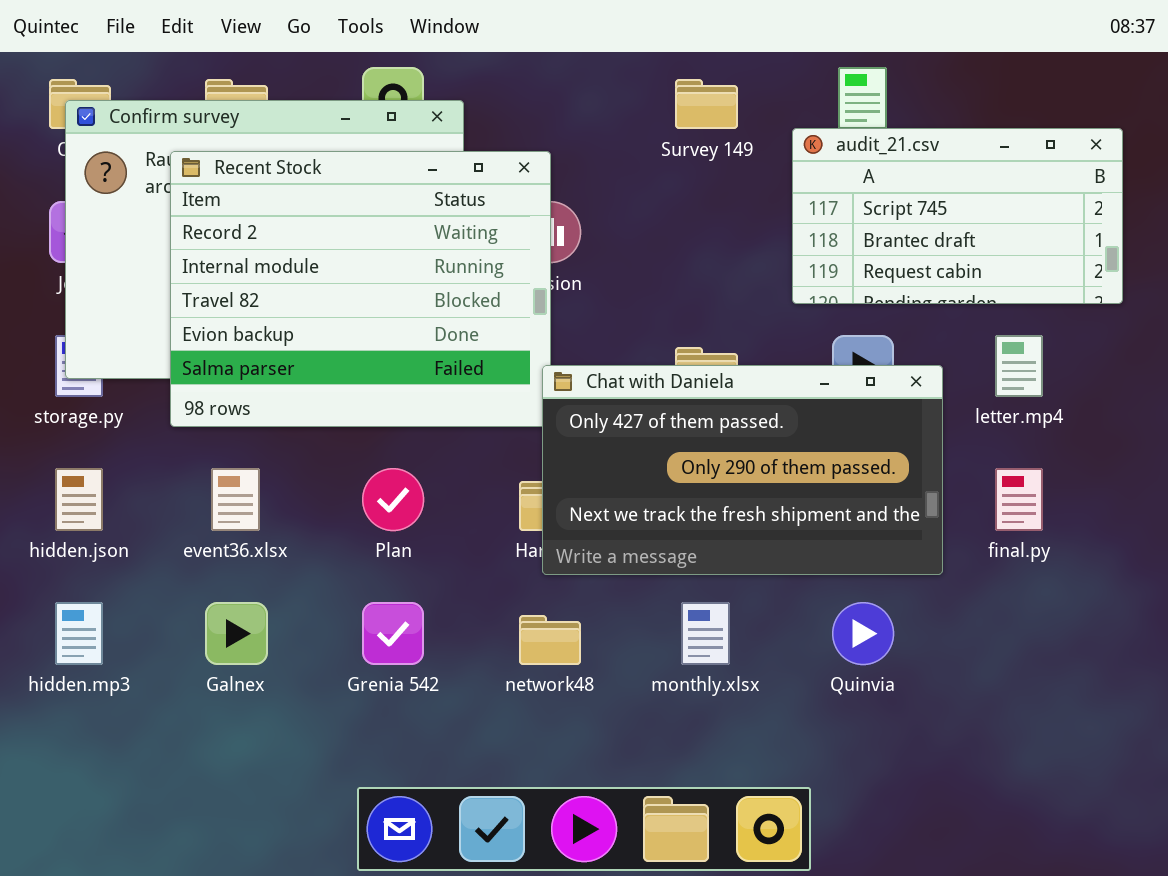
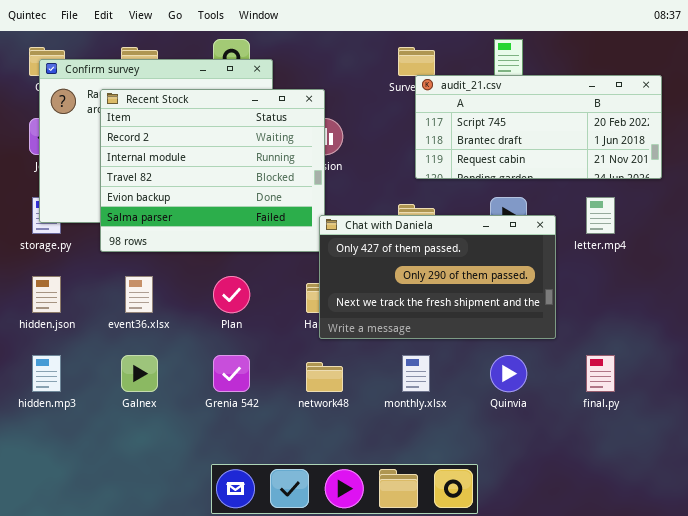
audit_21.csv: [792,128,1123,304] -> [415,75,662,179], resized
final.py: [995,468,1043,531] -> [586,355,615,392], moved

